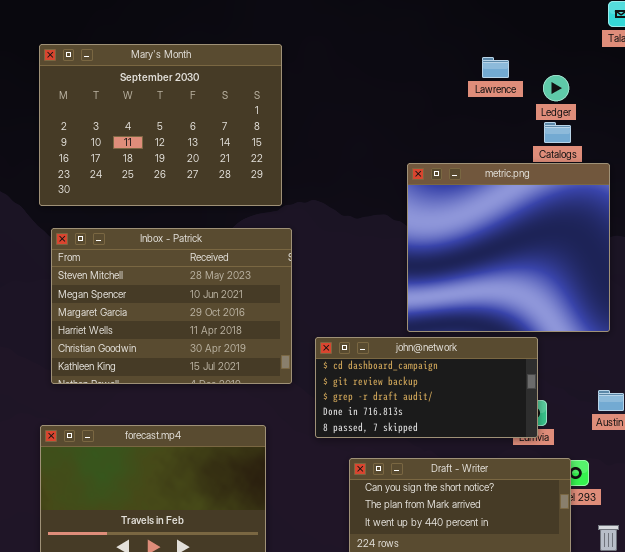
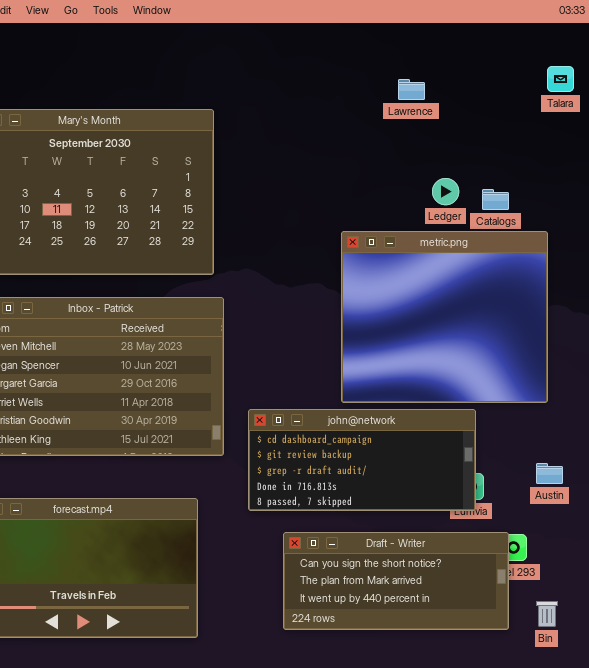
Lawrence: [482,57,509,78] -> [398,79,425,100], moved
Ledger: [543,75,569,101] -> [432,178,459,205], moved

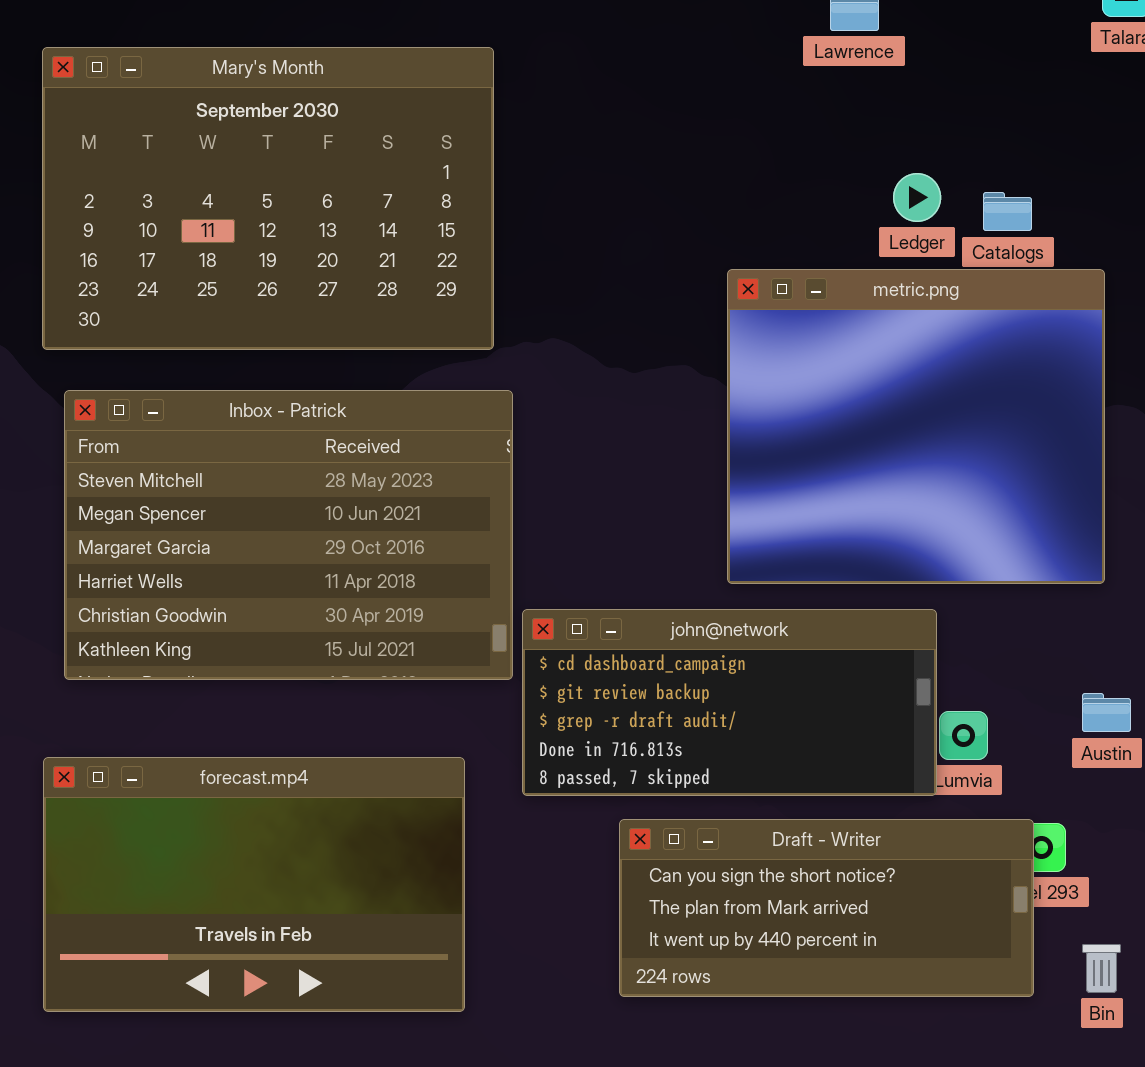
john@network: [248,409,476,511] -> [522,609,937,796], moved

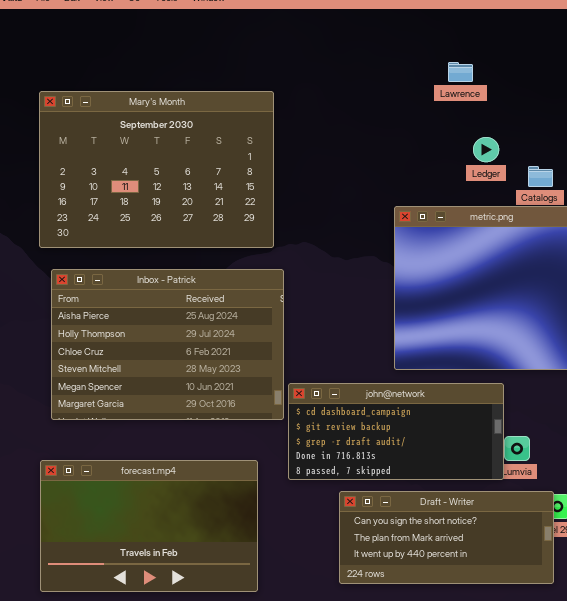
Ledger: [893,173,941,222] -> [473,137,499,162], moved
Inbox - Patrick: [64,390,513,680] -> [51,269,284,420], scrolled up 3 rows

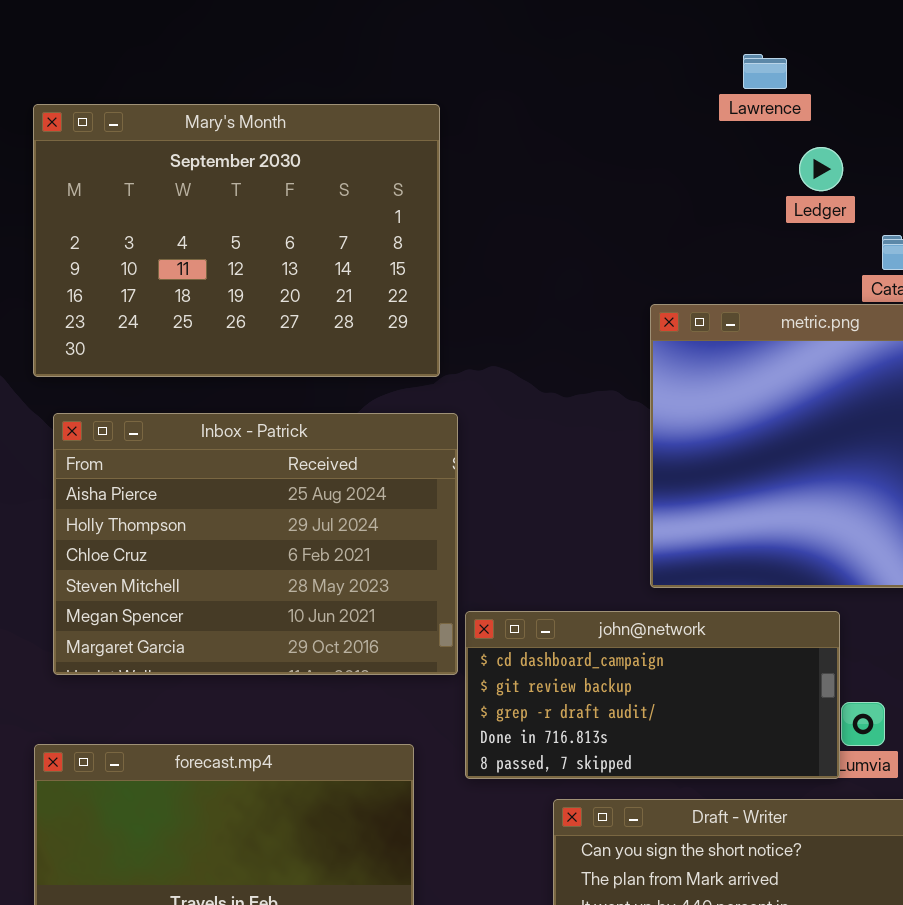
Ledger: [473,137,499,162] -> [799,147,843,191], moved

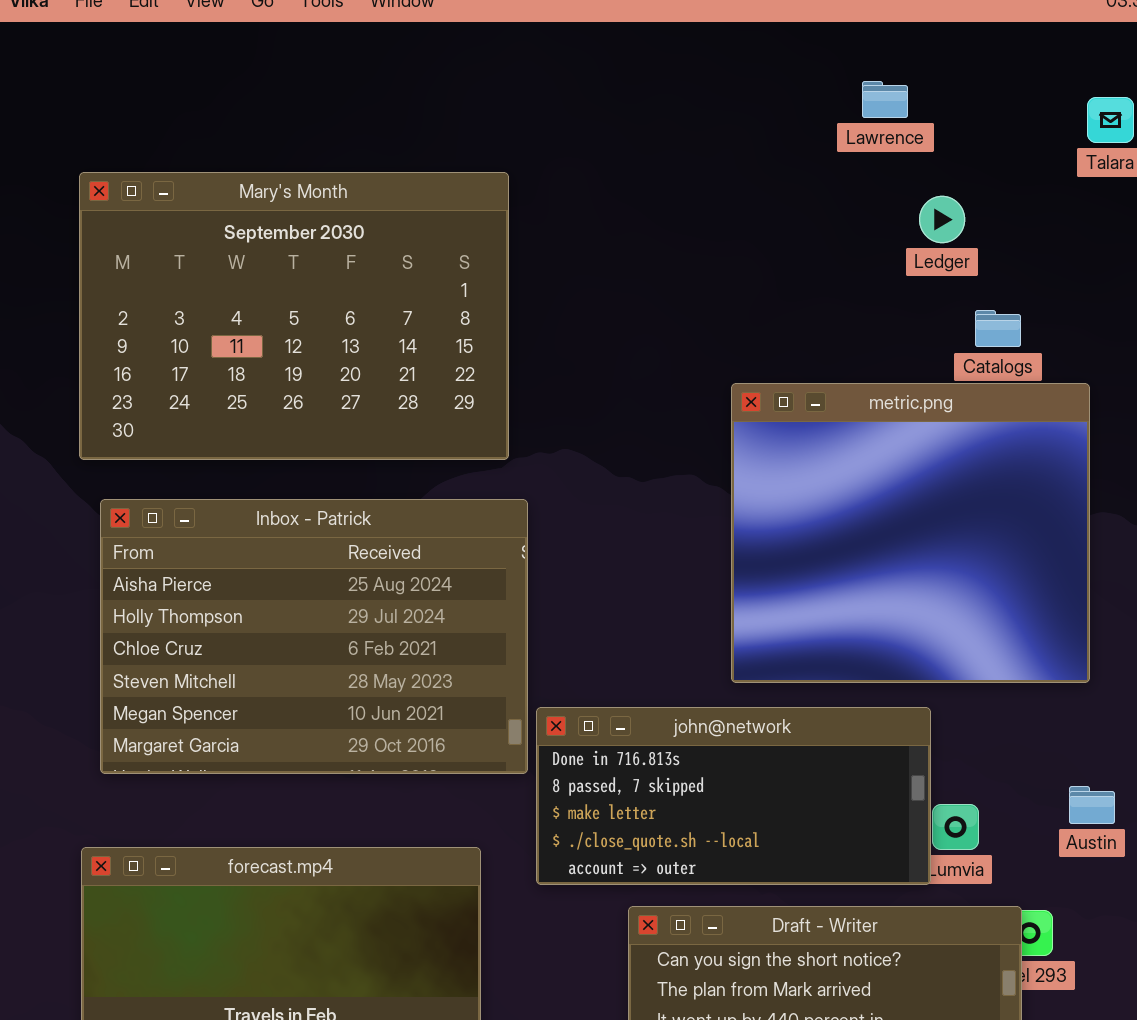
Lawrence: [743,54,787,89] -> [862,81,908,118], moved
Ledger: [799,147,843,191] -> [919,196,965,243], moved
john@network: [465,611,840,779] -> [536,707,931,885], scrolled down 3 rows

